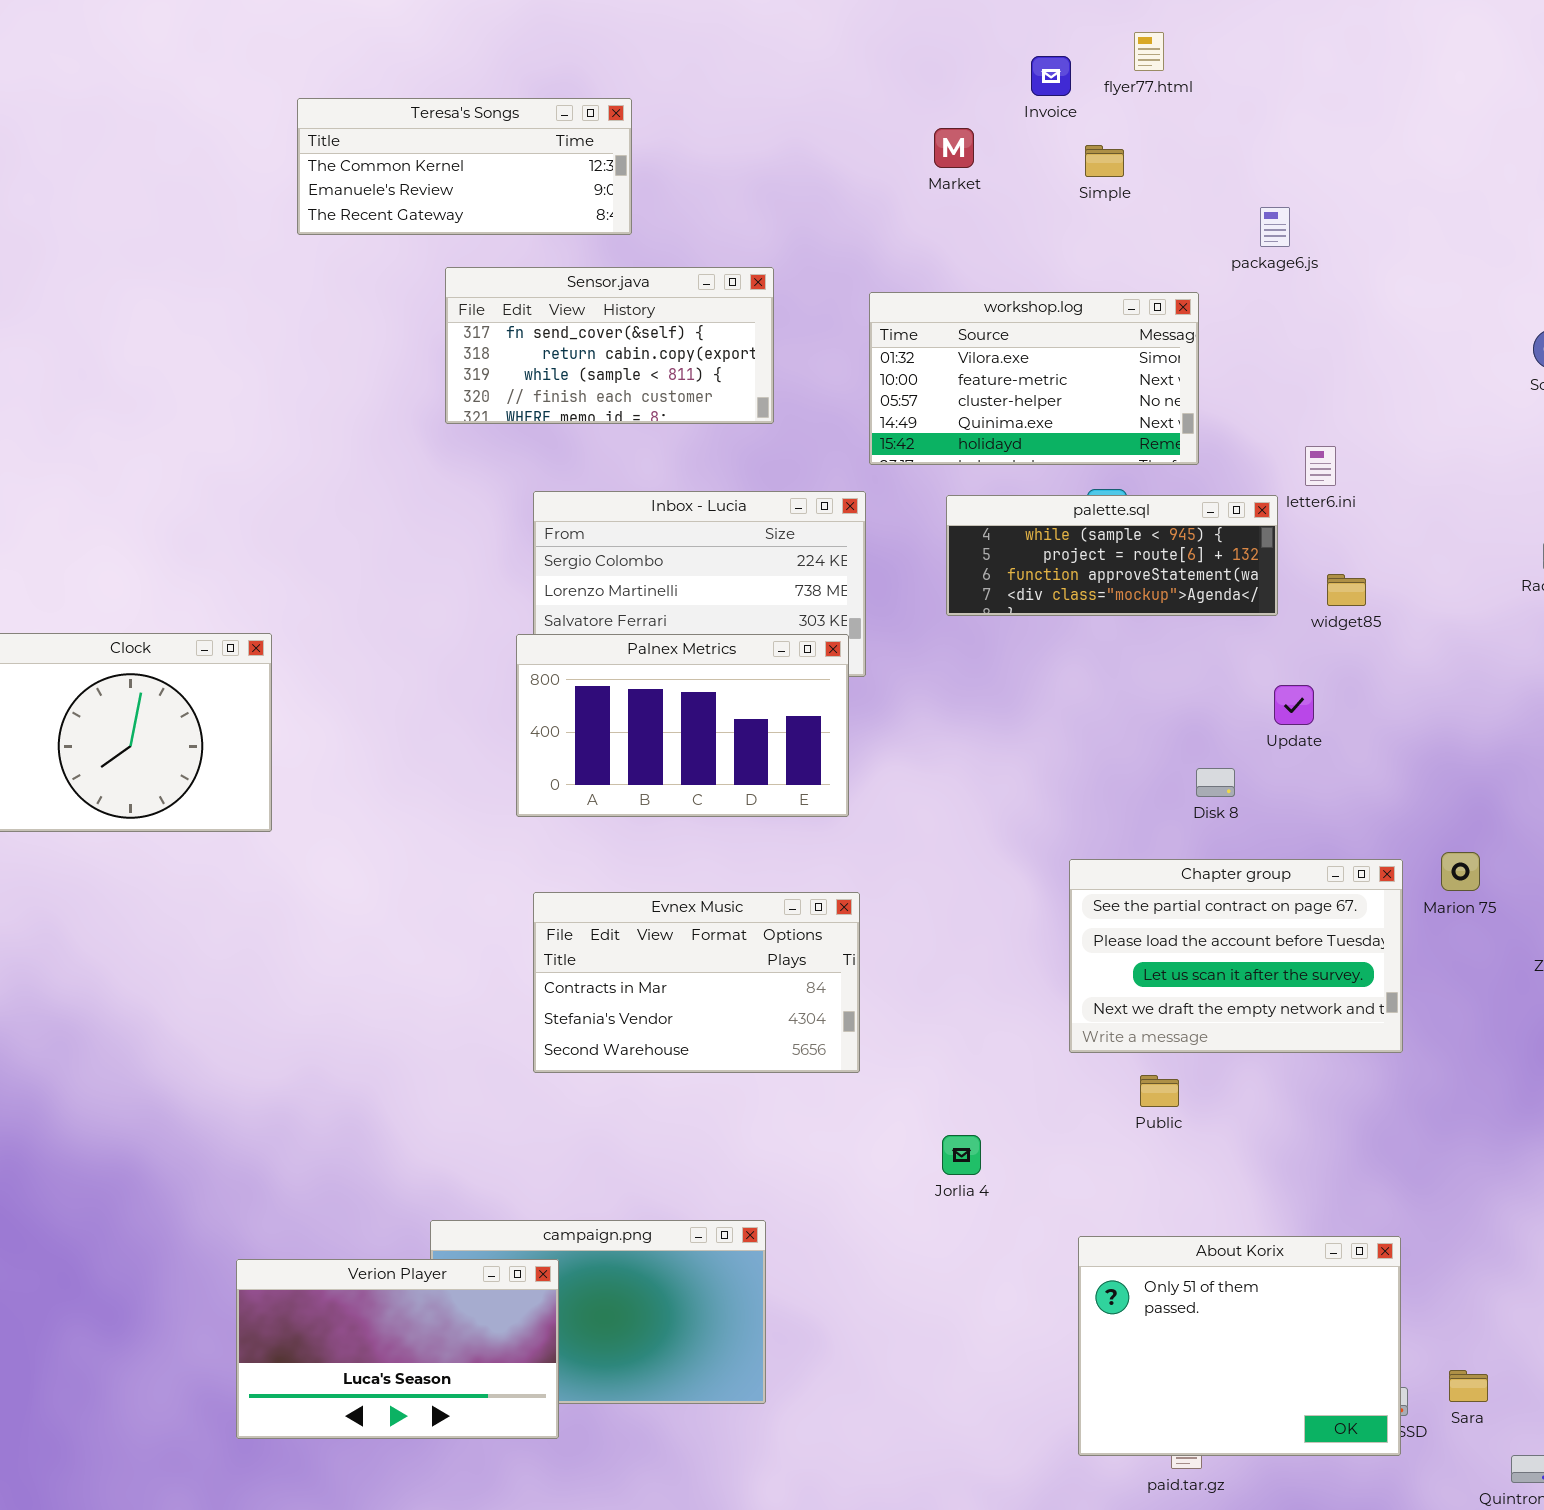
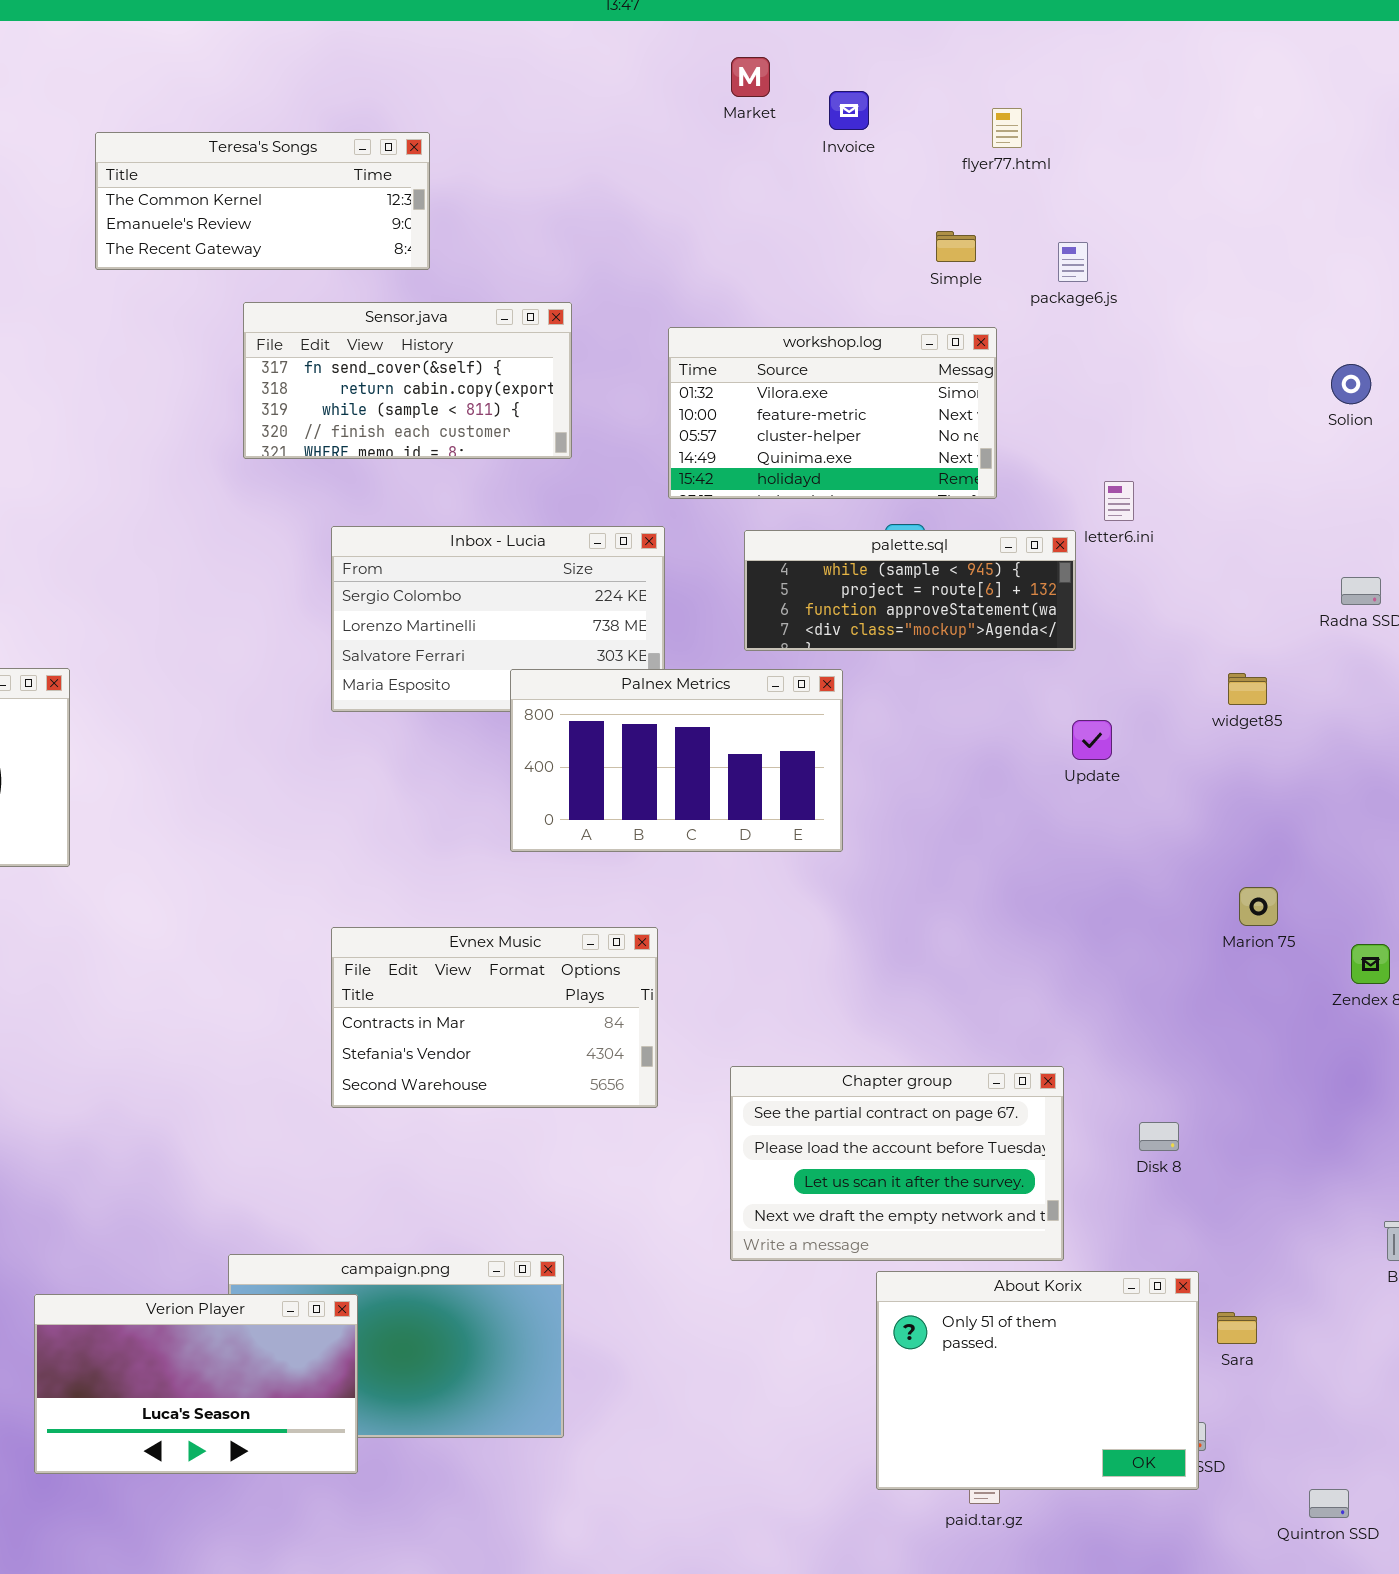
flyer77.html: [1134,32,1164,71] -> [992,108,1022,148], moved
Market: [934,128,974,168] -> [731,57,770,97], moved
Simple: [1085,145,1124,177] -> [936,231,976,262], moved
widget85: [1327,574,1366,606] -> [1228,673,1267,705], moved
Palnex Metrics: [516,634,849,817] -> [510,669,843,852], moved
Disk 8: [1196,768,1235,797] -> [1139,1122,1179,1151], moved
Chapter group: [1069,859,1403,1053] -> [730,1066,1064,1261], moved
Sara: [1449,1370,1488,1402] -> [1217,1312,1257,1344], moved

